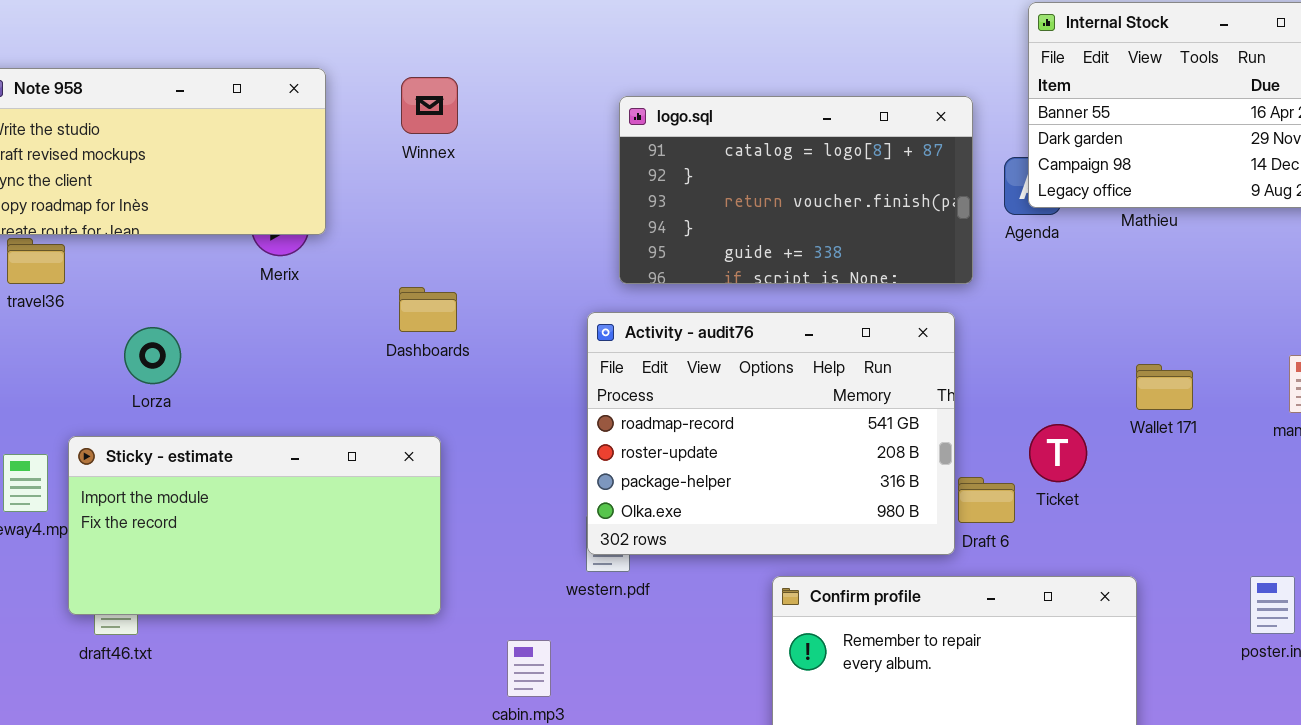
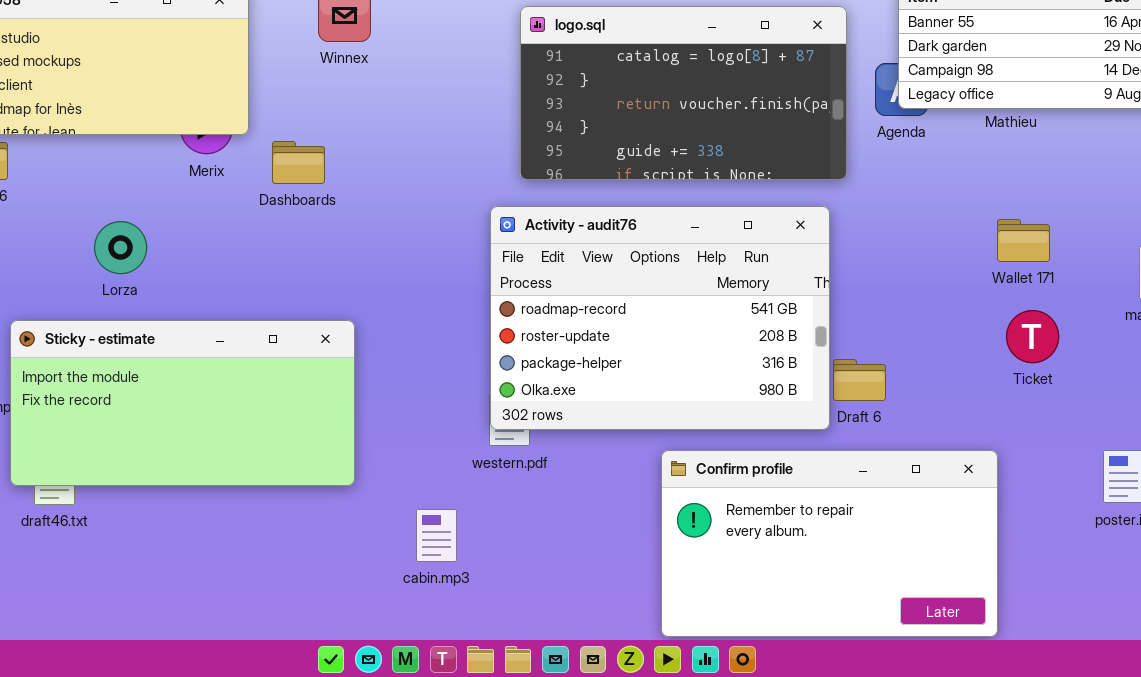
Dashboards: [399,287,457,332] -> [272,141,325,184], moved
Lorza: [124,327,181,384] -> [94,221,147,274], moved
Wallet 171: [1136,364,1193,410] -> [997,219,1050,262], moved
Ticket: [1029,424,1087,482] -> [1006,310,1059,363], moved

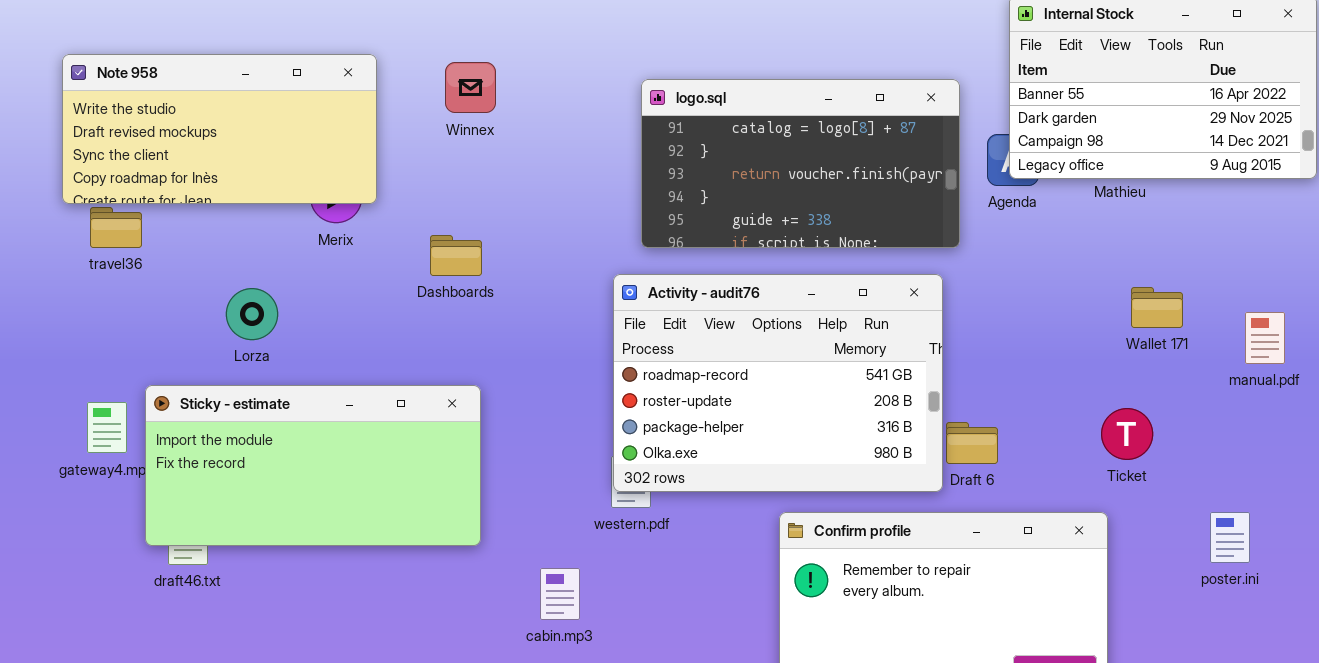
Dashboards: [272,141,325,184] -> [430,235,482,276], moved
Wallet 171: [997,219,1050,262] -> [1131,287,1183,328], moved
Ticket: [1006,310,1059,363] -> [1101,408,1153,460], moved

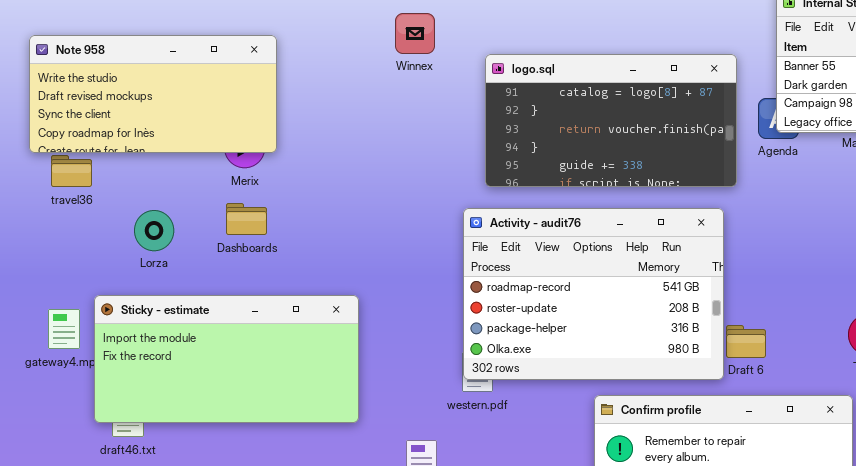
Winnex: [445,62,496,113] -> [395,13,435,54], moved
Dashboards: [430,235,482,276] -> [226,203,267,235], moved
Lorza: [226,288,278,340] -> [134,210,174,251], moved

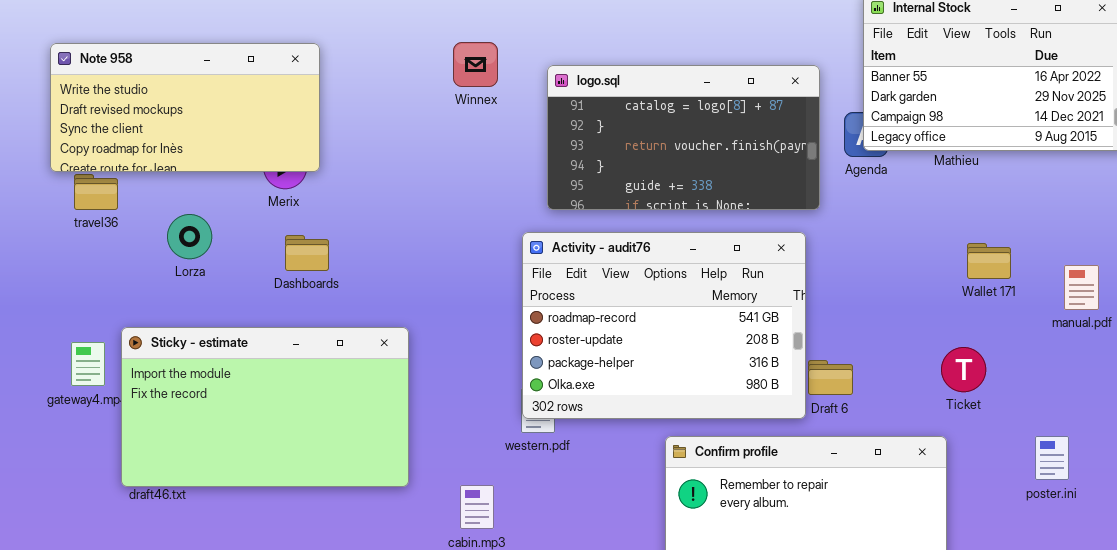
Winnex: [395,13,435,54] -> [453,42,498,87], moved
Dashboards: [226,203,267,235] -> [285,235,329,271], moved
Lorza: [134,210,174,251] -> [167,214,212,259], moved
Sticky - estimate: [94,295,359,423] -> [121,327,409,487], resized

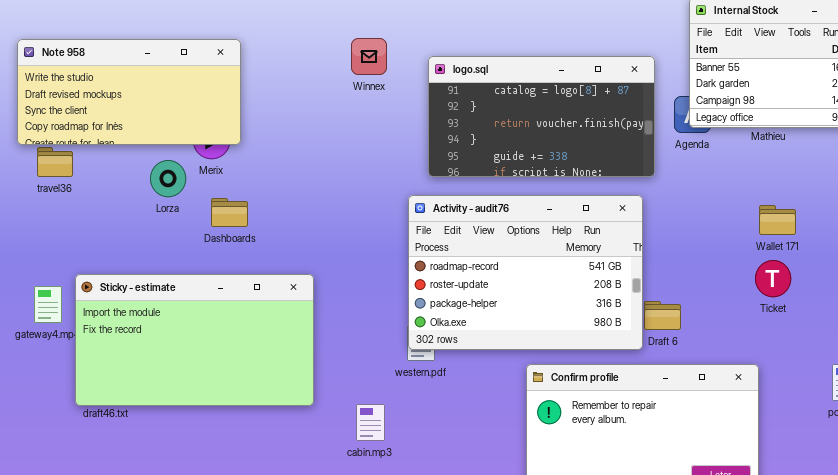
Lorza: [167,214,212,259] -> [150,160,186,197], moved
Wallet 171: [967,243,1011,279] -> [759,205,796,235], moved
Ticket: [941,347,986,392] -> [755,260,791,297], moved

